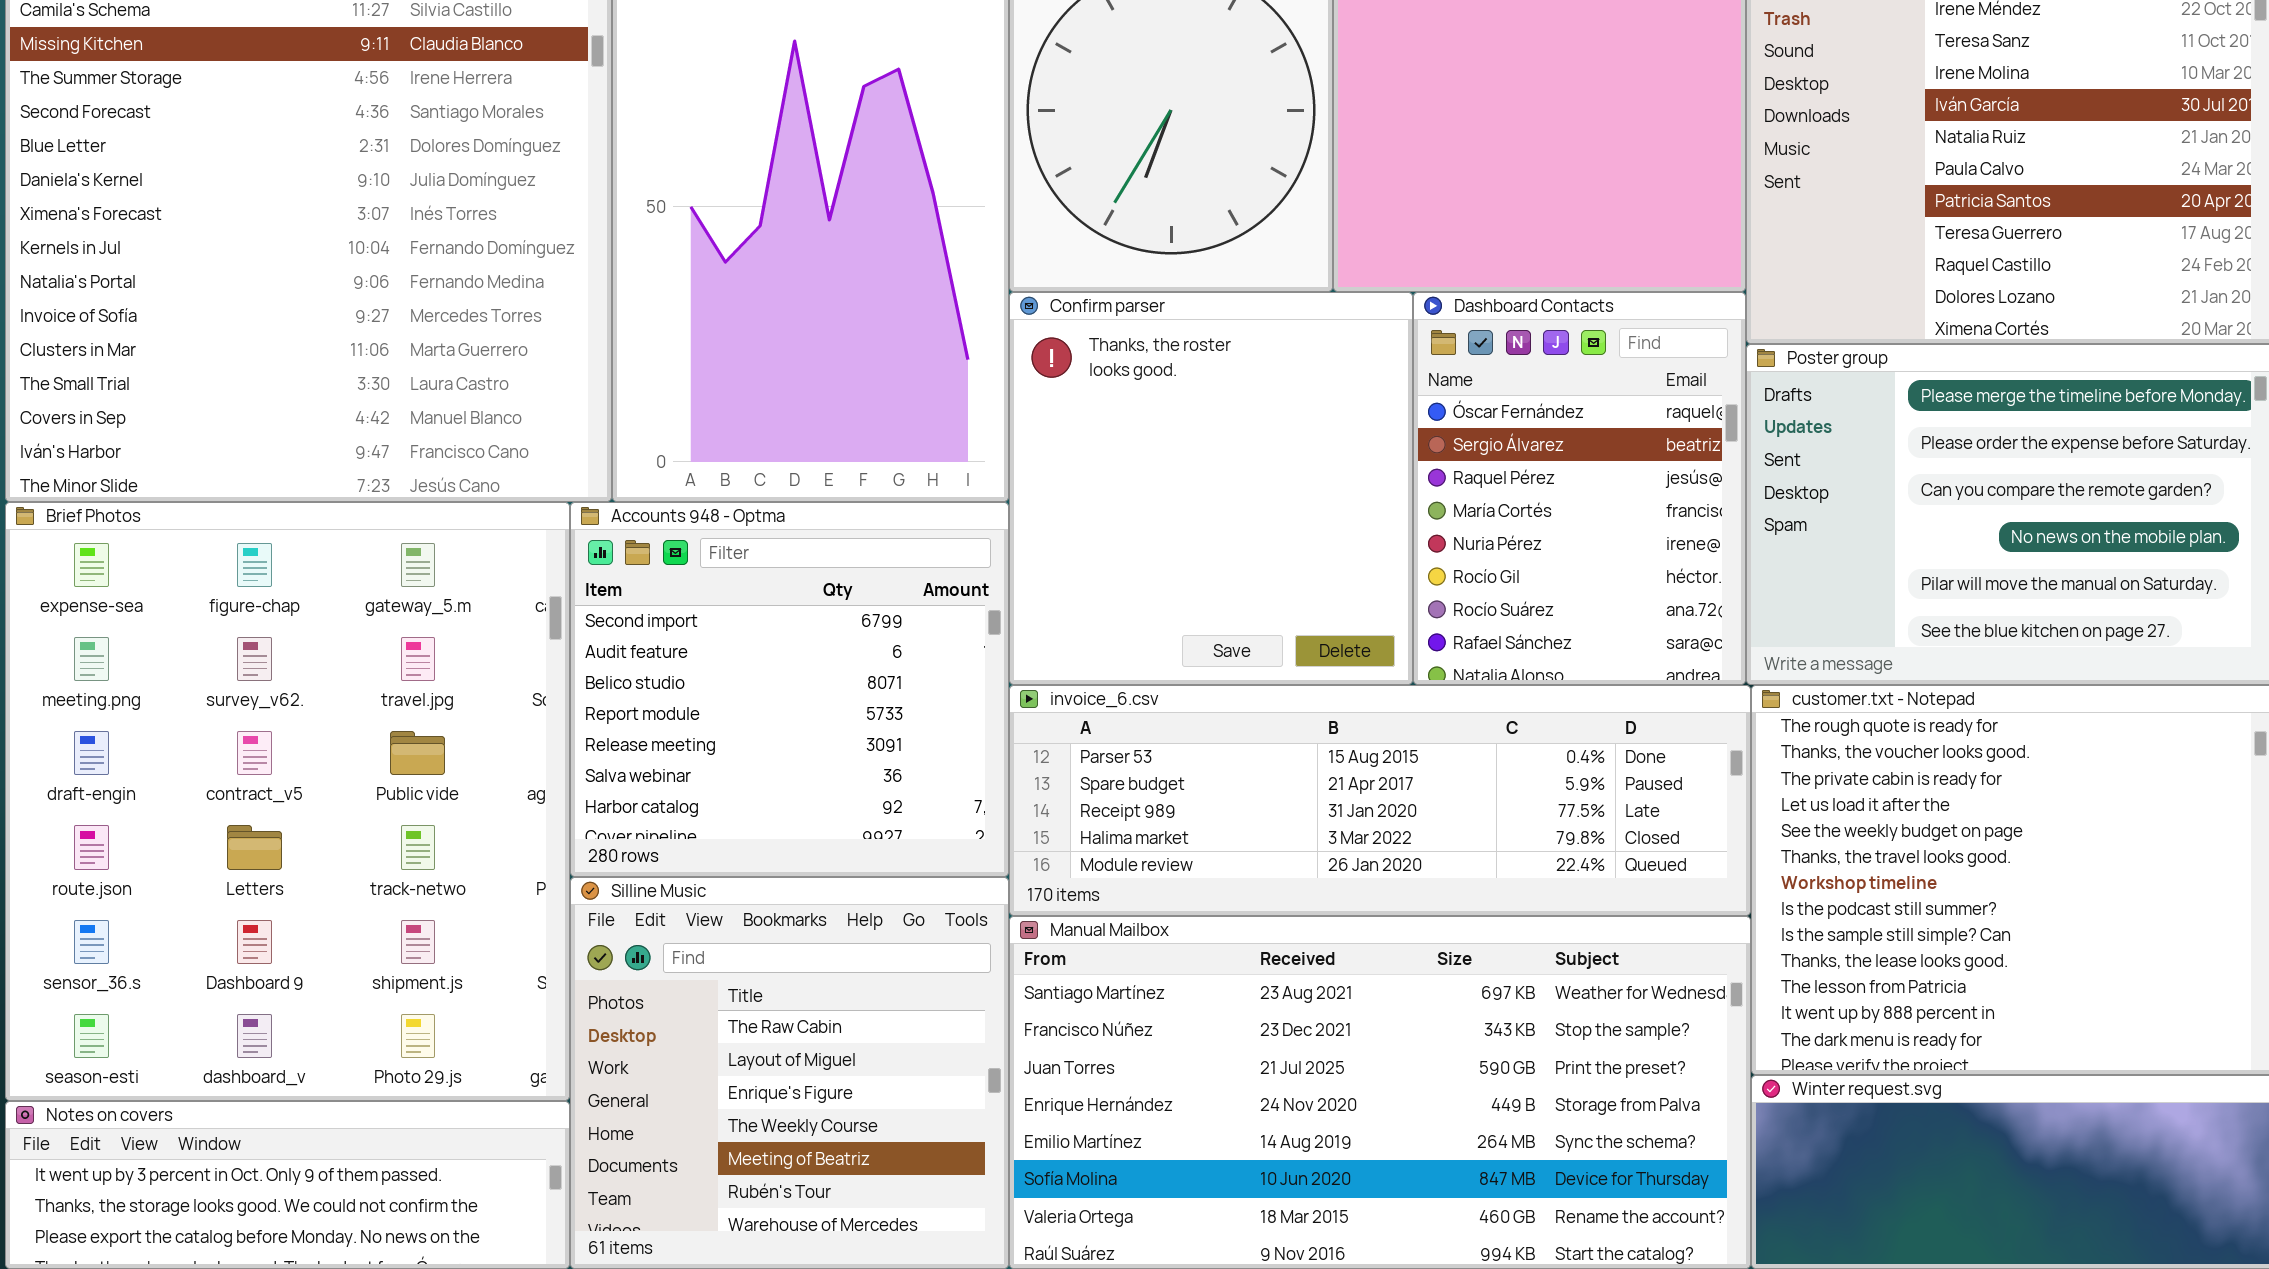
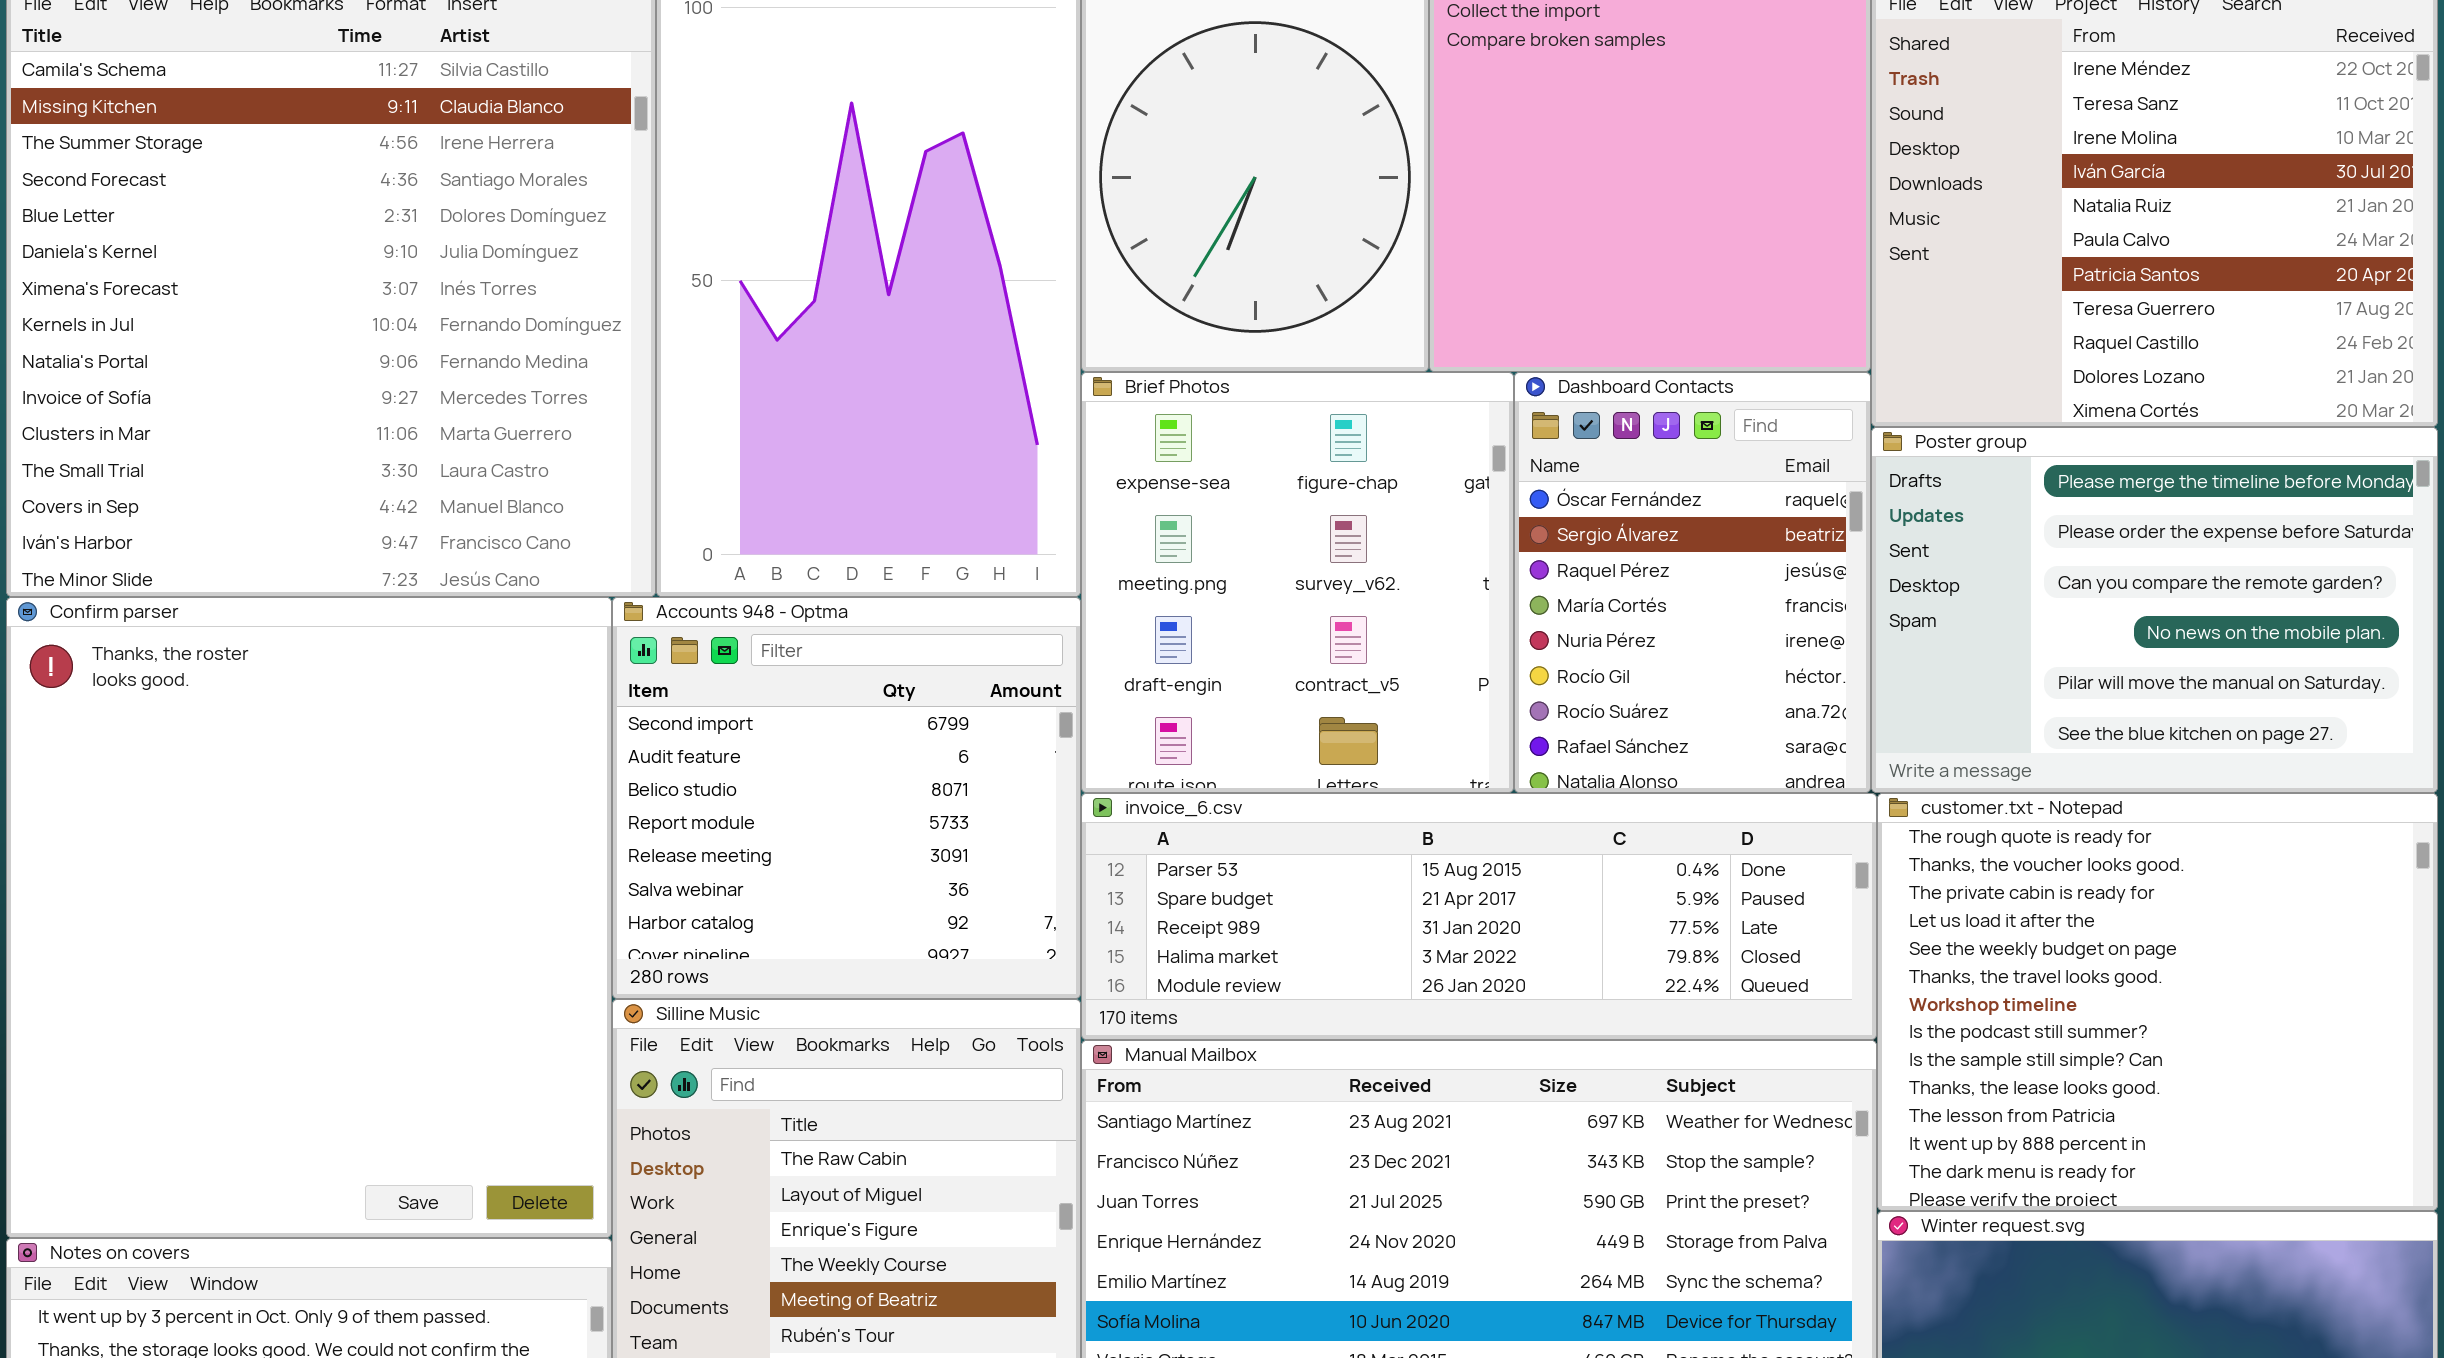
Confirm parser: [1009,292,1413,685] -> [6,597,612,1238], moved, resized
Brief Photos: [5,502,570,1101] -> [1081,372,1514,793], moved, resized

